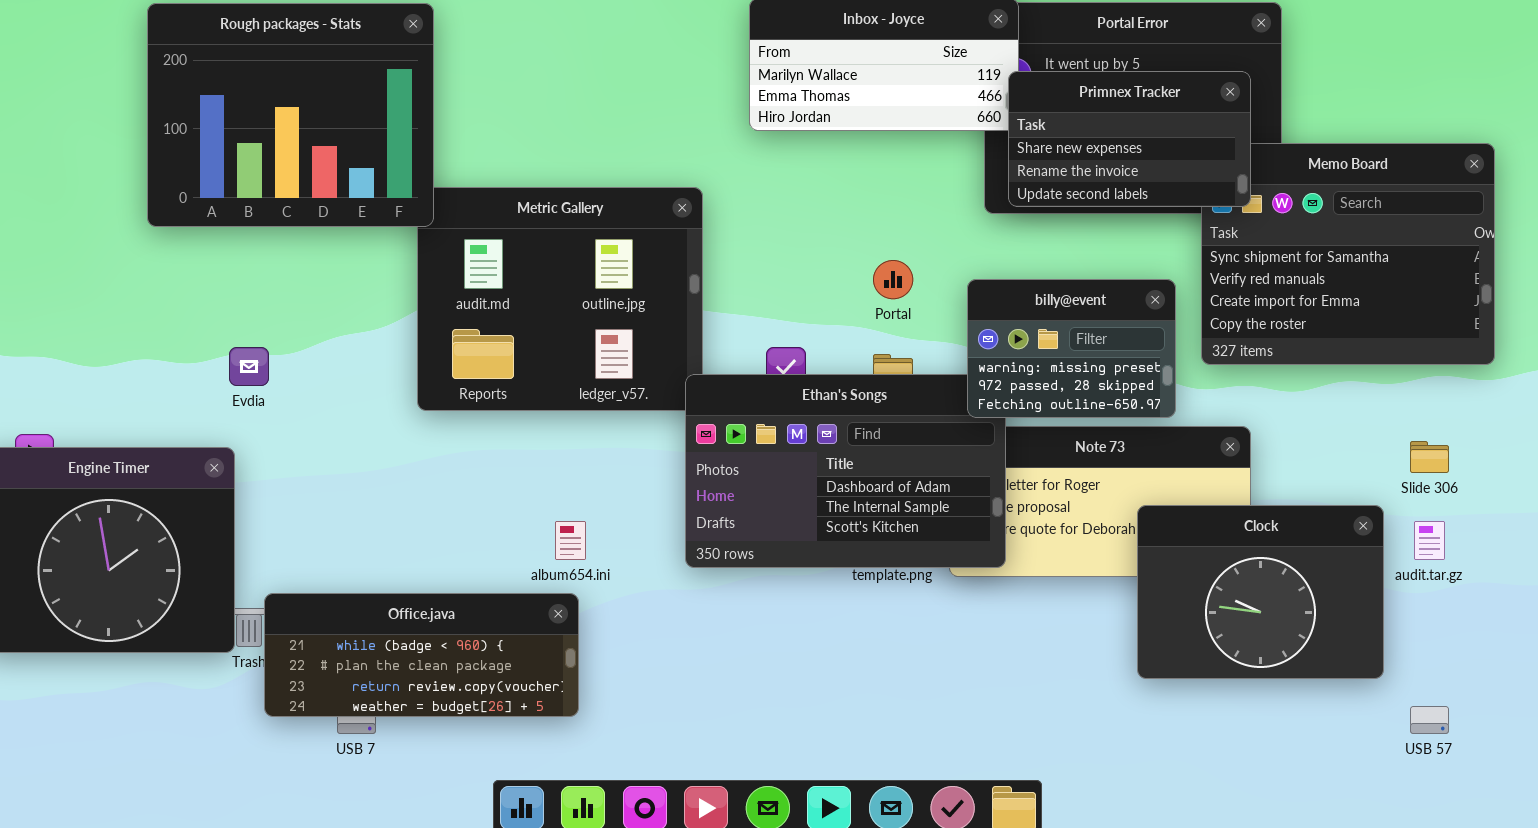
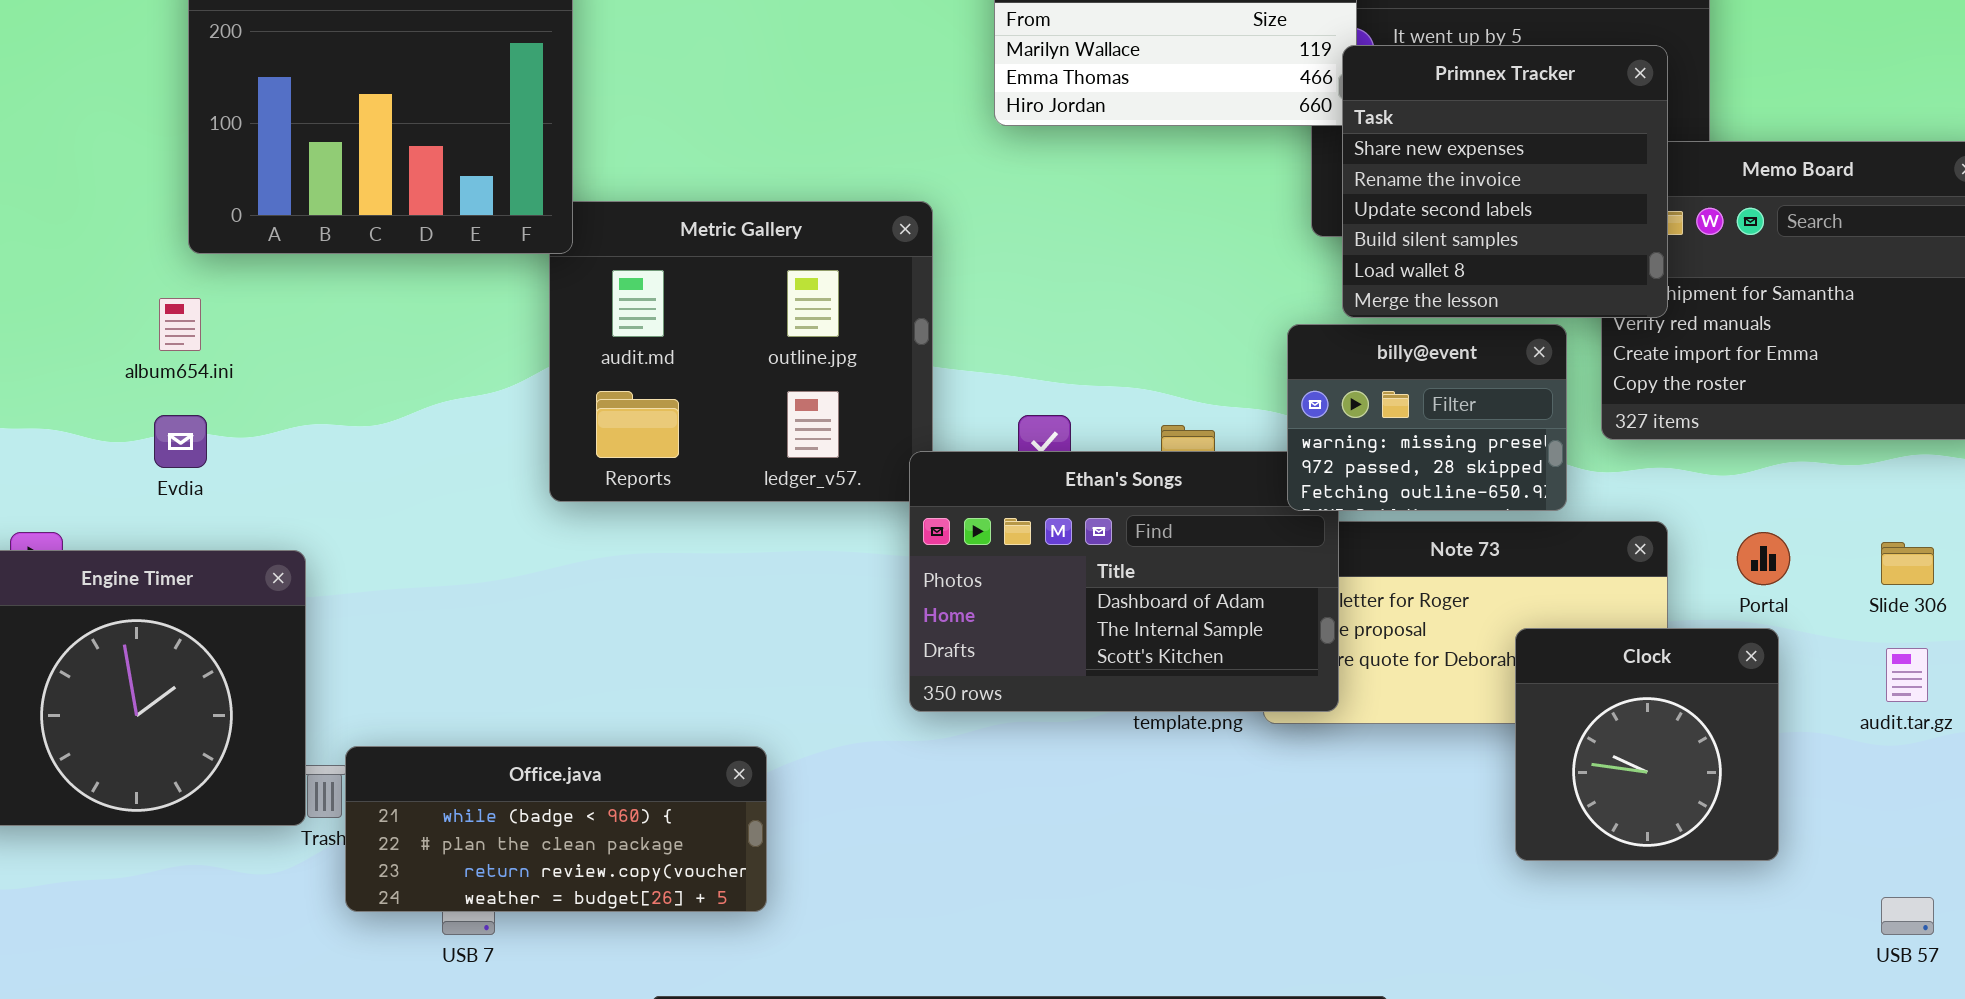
Primnex Tracker: [1008,71,1251,207] -> [1342,45,1668,318], resized
Portal: [873,260,913,299] -> [1737,532,1790,585], moved
Evdia: [229,347,269,386] -> [154,415,207,468], moved
Clock: [1137,505,1384,679] -> [1515,628,1779,861], resized
album654.ini: [555,521,586,560] -> [159,298,201,351], moved

